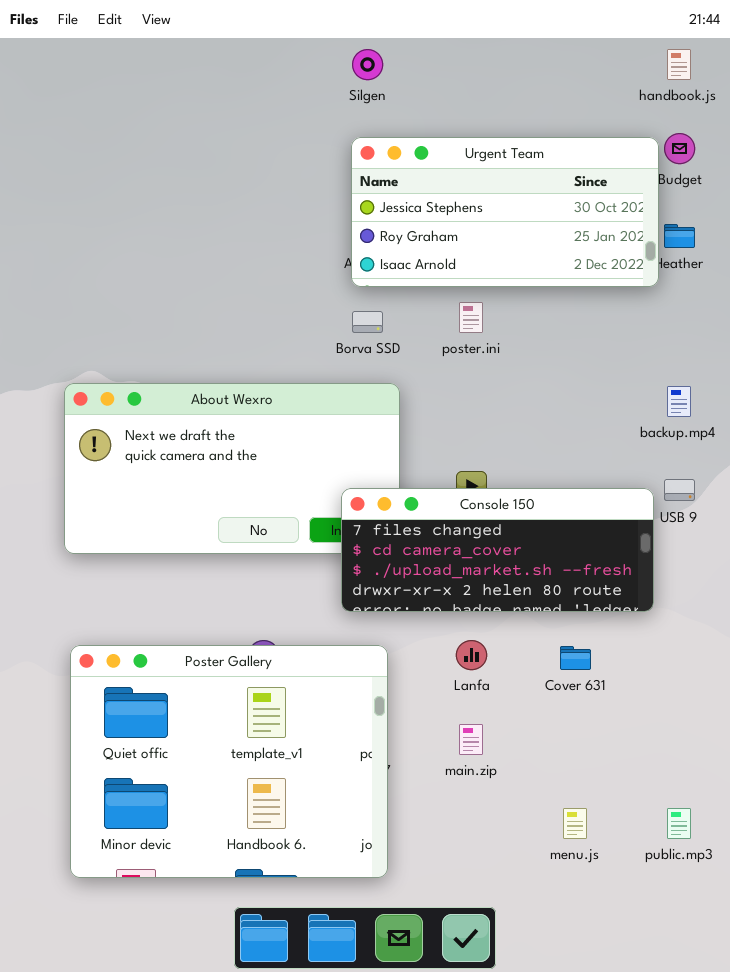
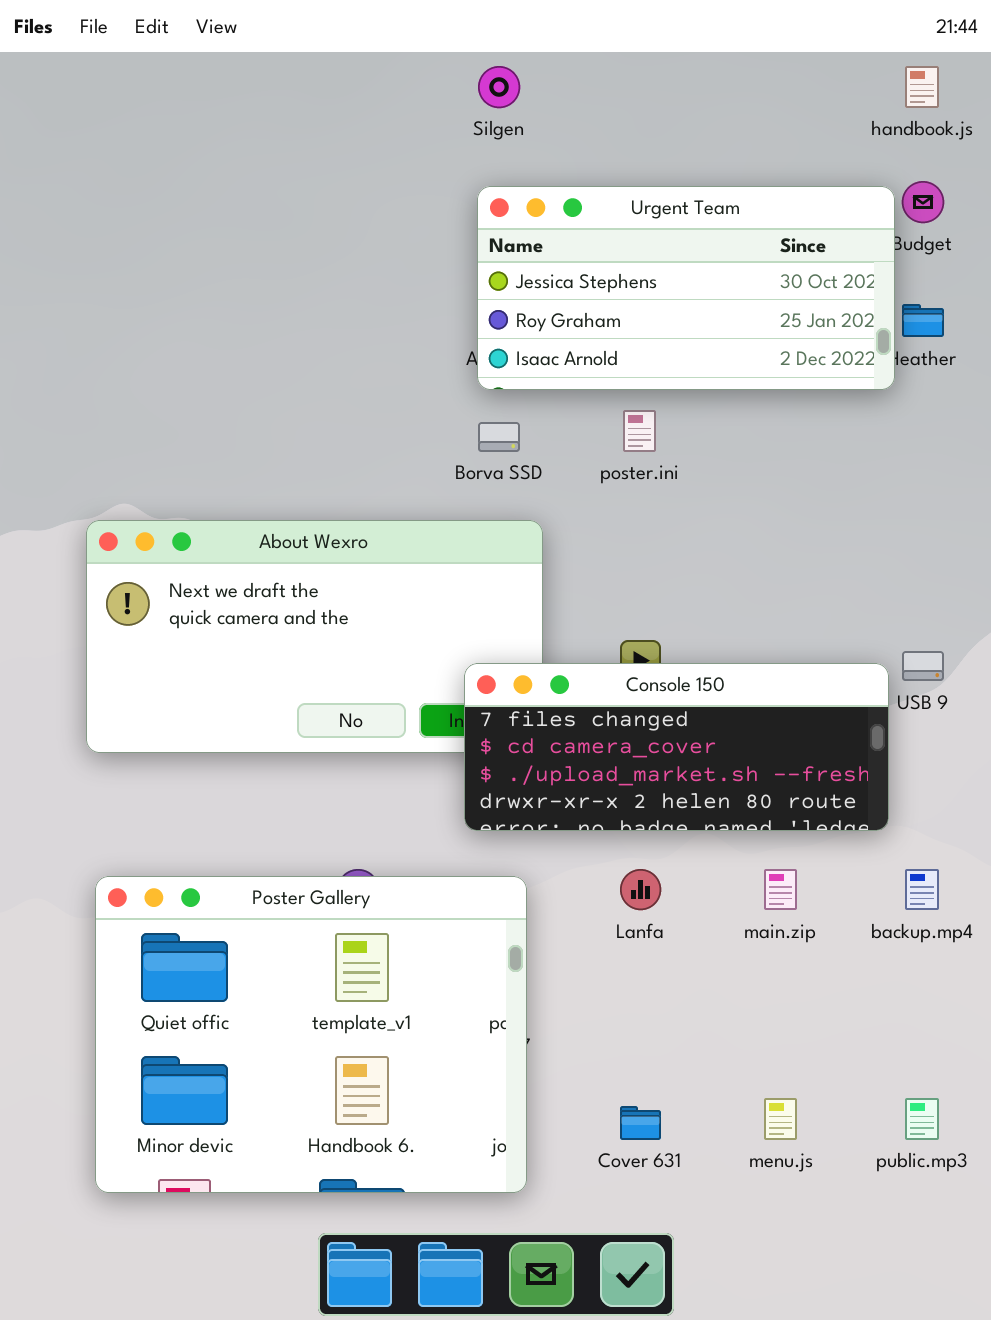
backup.mp4: [667,386,691,417] -> [905,869,939,910], moved
Cover 631: [560,646,591,670] -> [620,1106,661,1140], moved
main.zip: [459,724,483,755] -> [764,869,797,910], moved

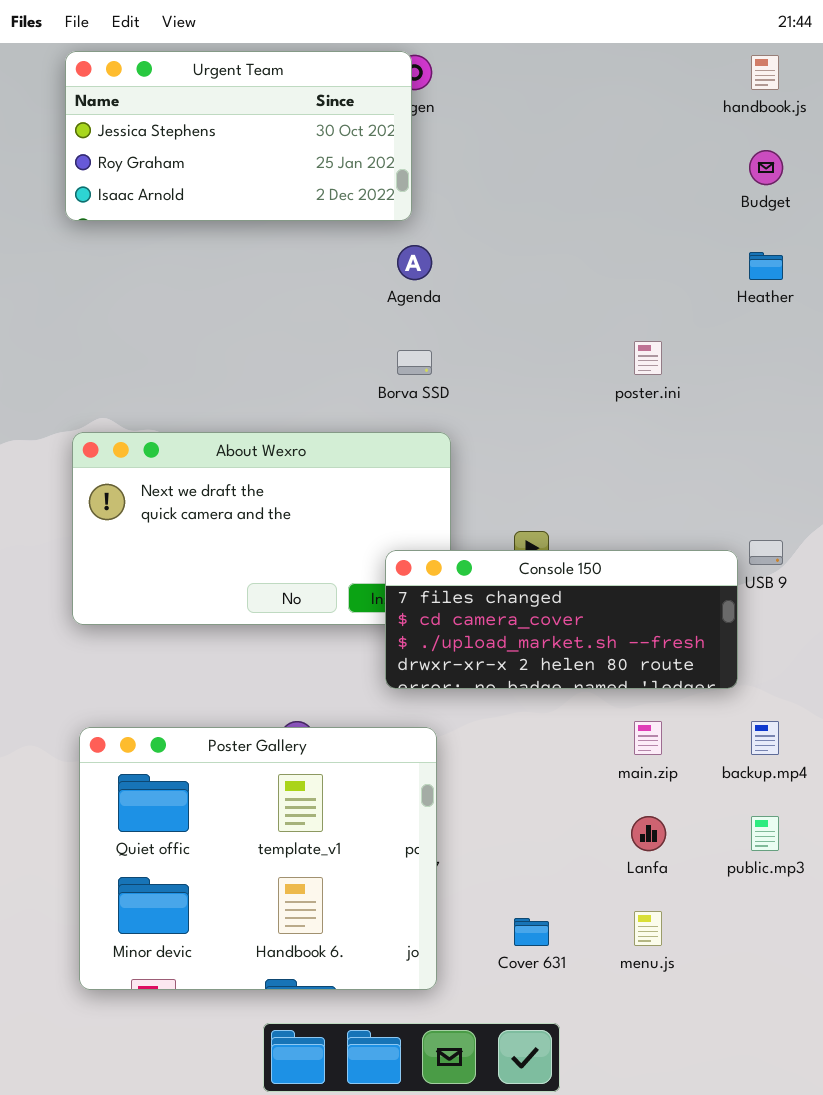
Urgent Team: [477,186,895,390] -> [65,51,412,221], moved
poster.ini: [623,410,656,452] -> [634,341,662,375], moved
Lanfa: [620,869,661,910] -> [631,816,666,851], moved
public.mp3: [905,1098,939,1140] -> [751,816,779,851], moved

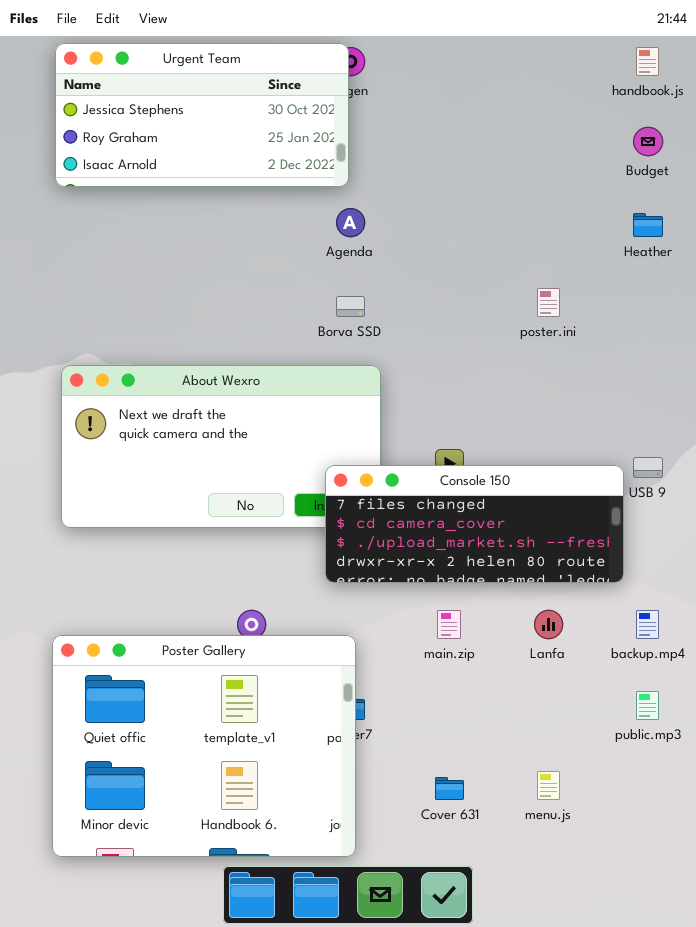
main.zip: [634,721,662,755] -> [437,610,461,639], moved
Poster Gallery: [79,727,437,990] -> [52,635,356,857], moved
Lanfa: [631,816,666,851] -> [534,610,563,639], moved

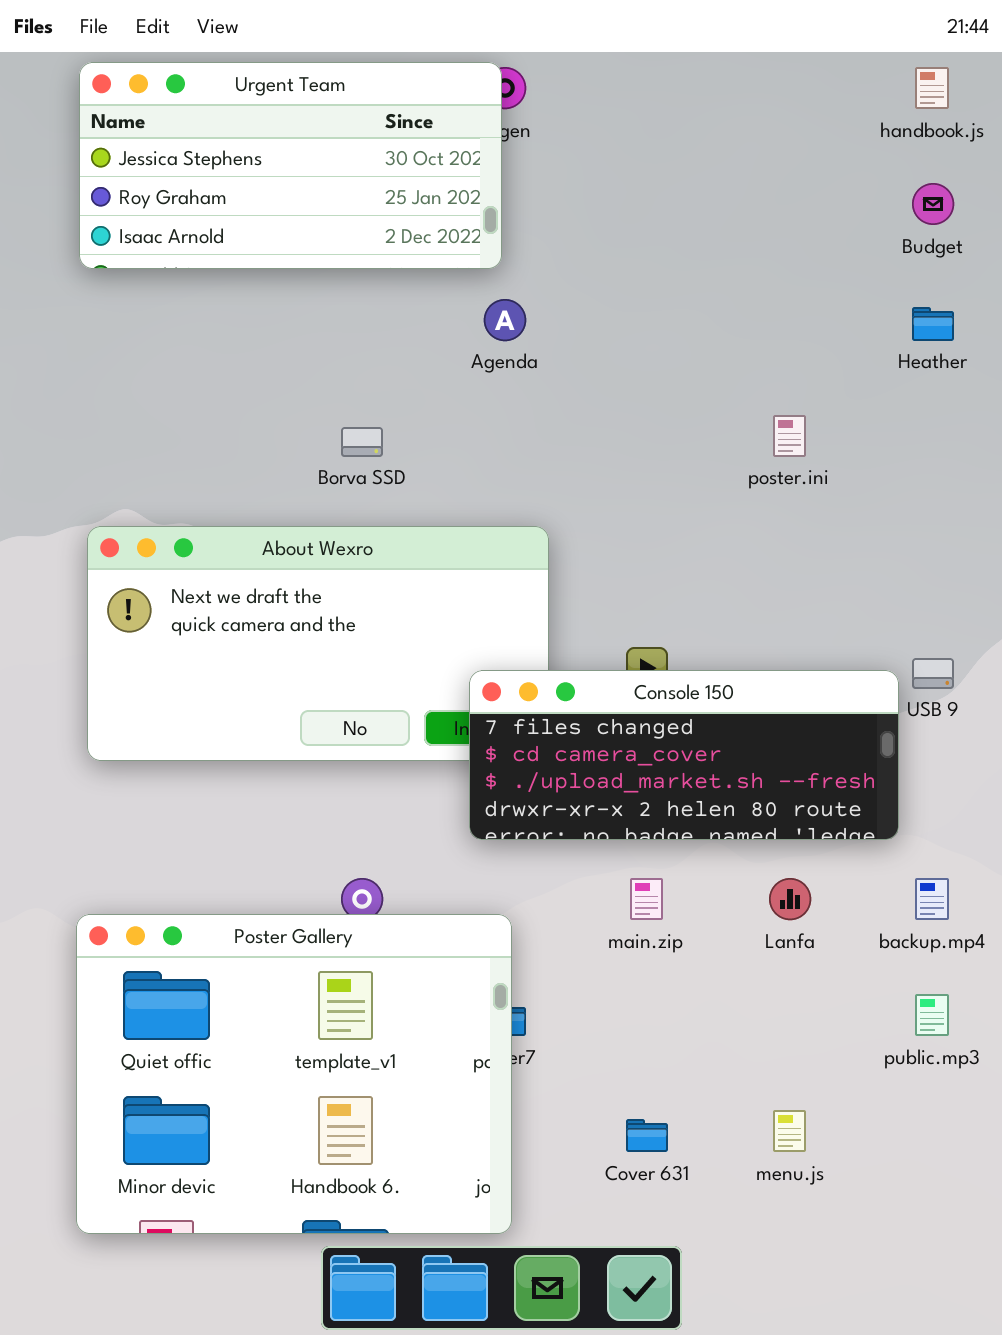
Borva SSD: [336,296,365,317] -> [341,427,383,457], moved

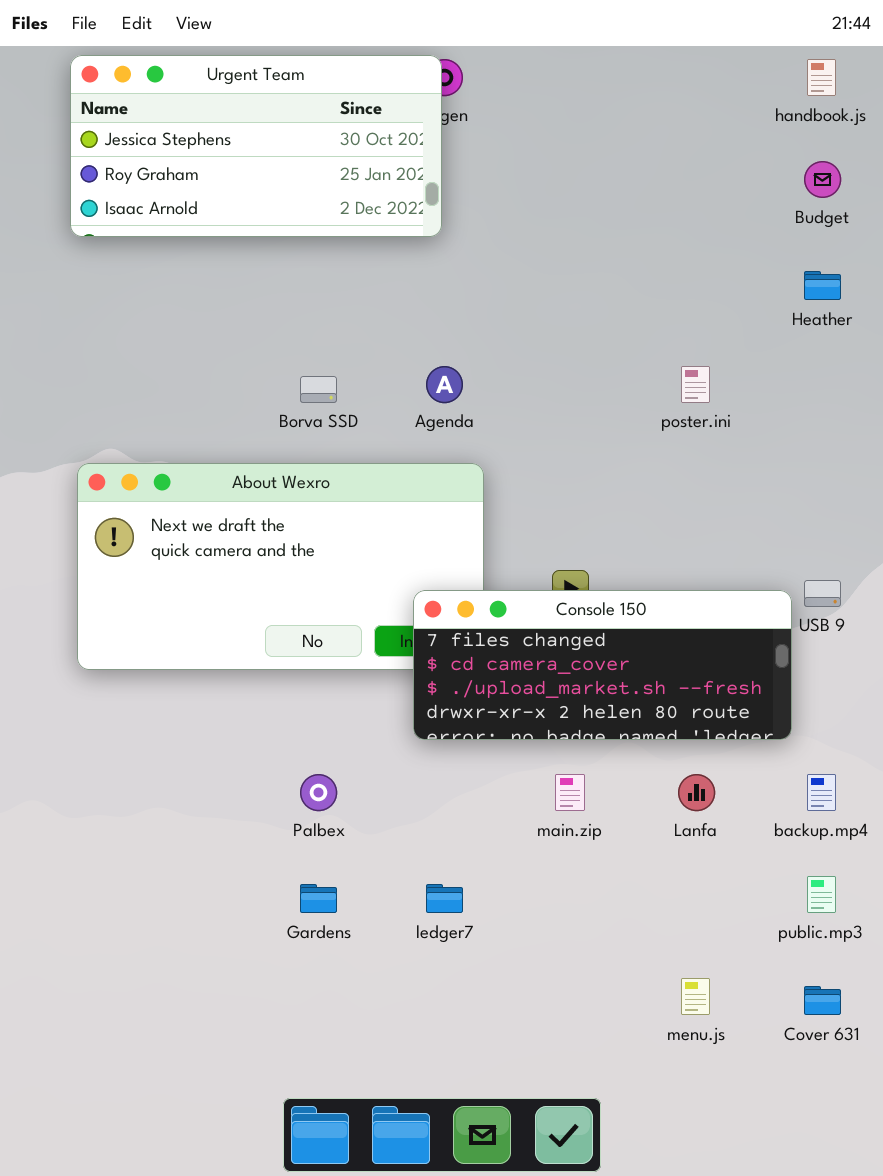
Agenda: [484,299,526,341] -> [426,366,463,403], moved
Poster Gallery: [76,914,512,1234] -> none, closed
Cover 631: [626,1119,668,1152] -> [804,986,841,1015], moved

